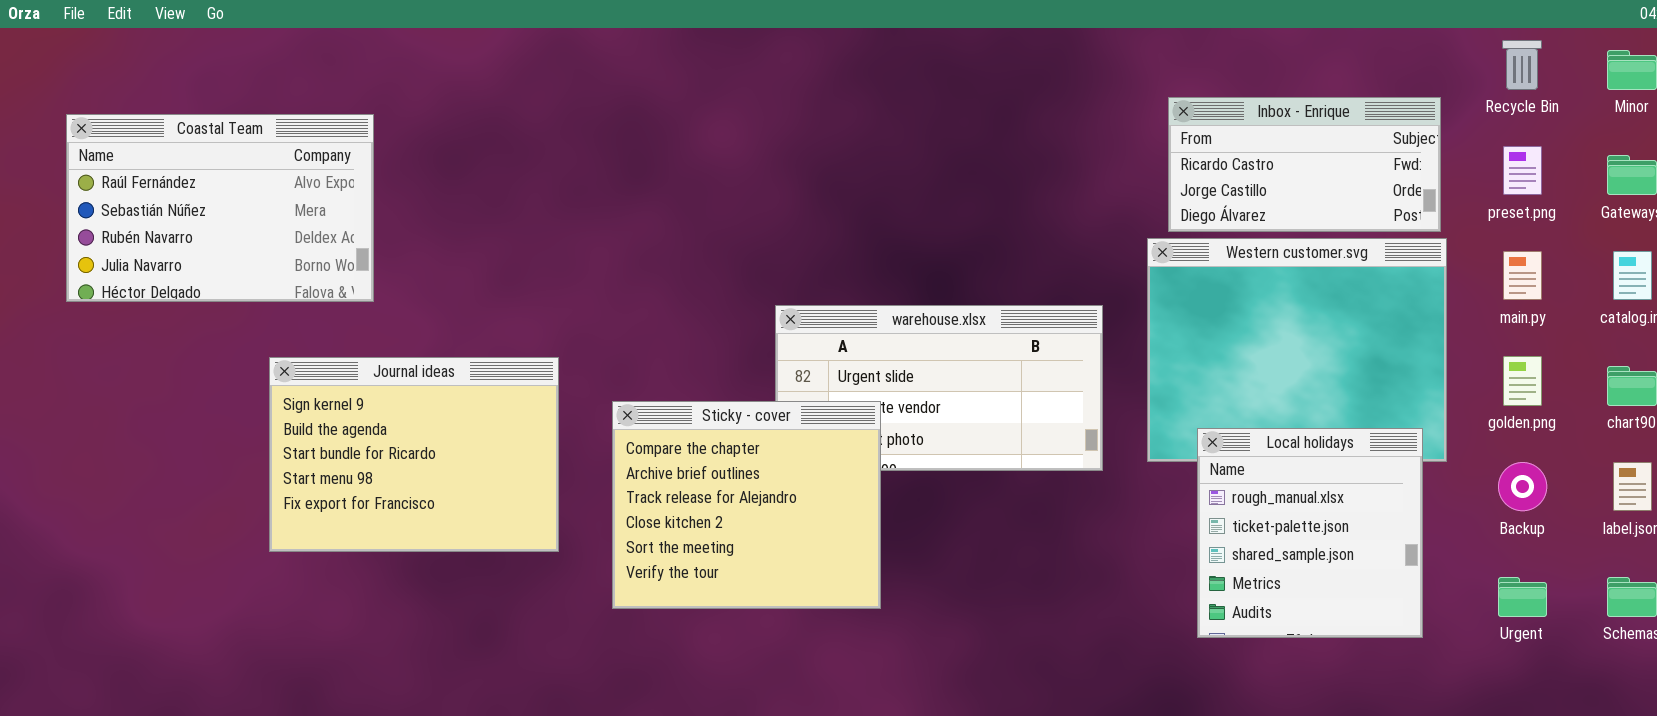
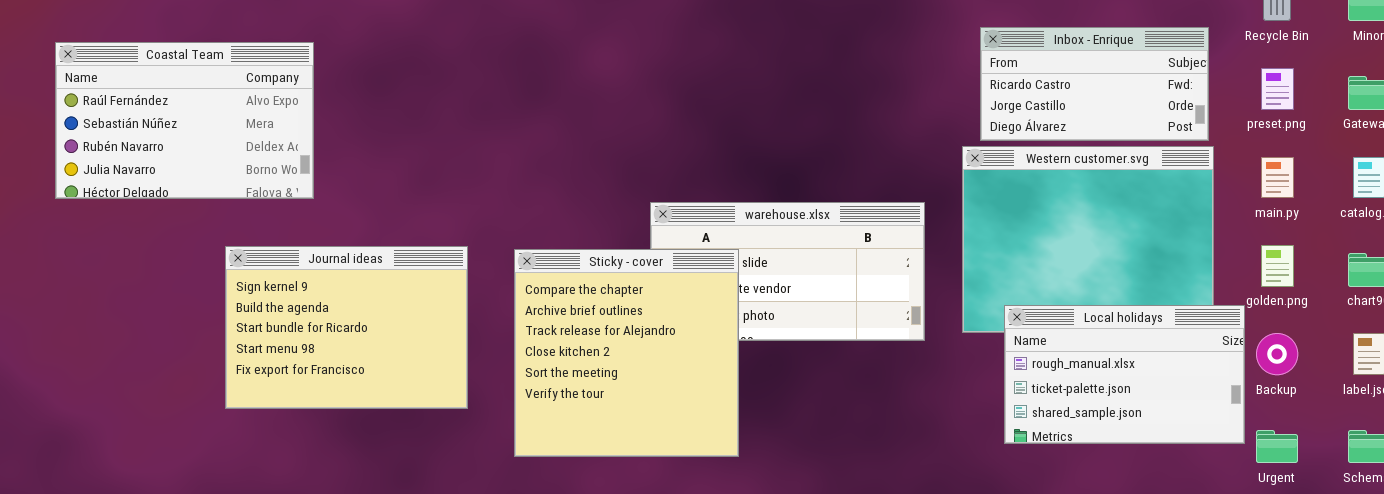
Sticky - cover: [612,401,881,609] -> [514,249,739,457], resized
Local holidays: [1197,428,1423,638] -> [1004,305,1245,444], resized

